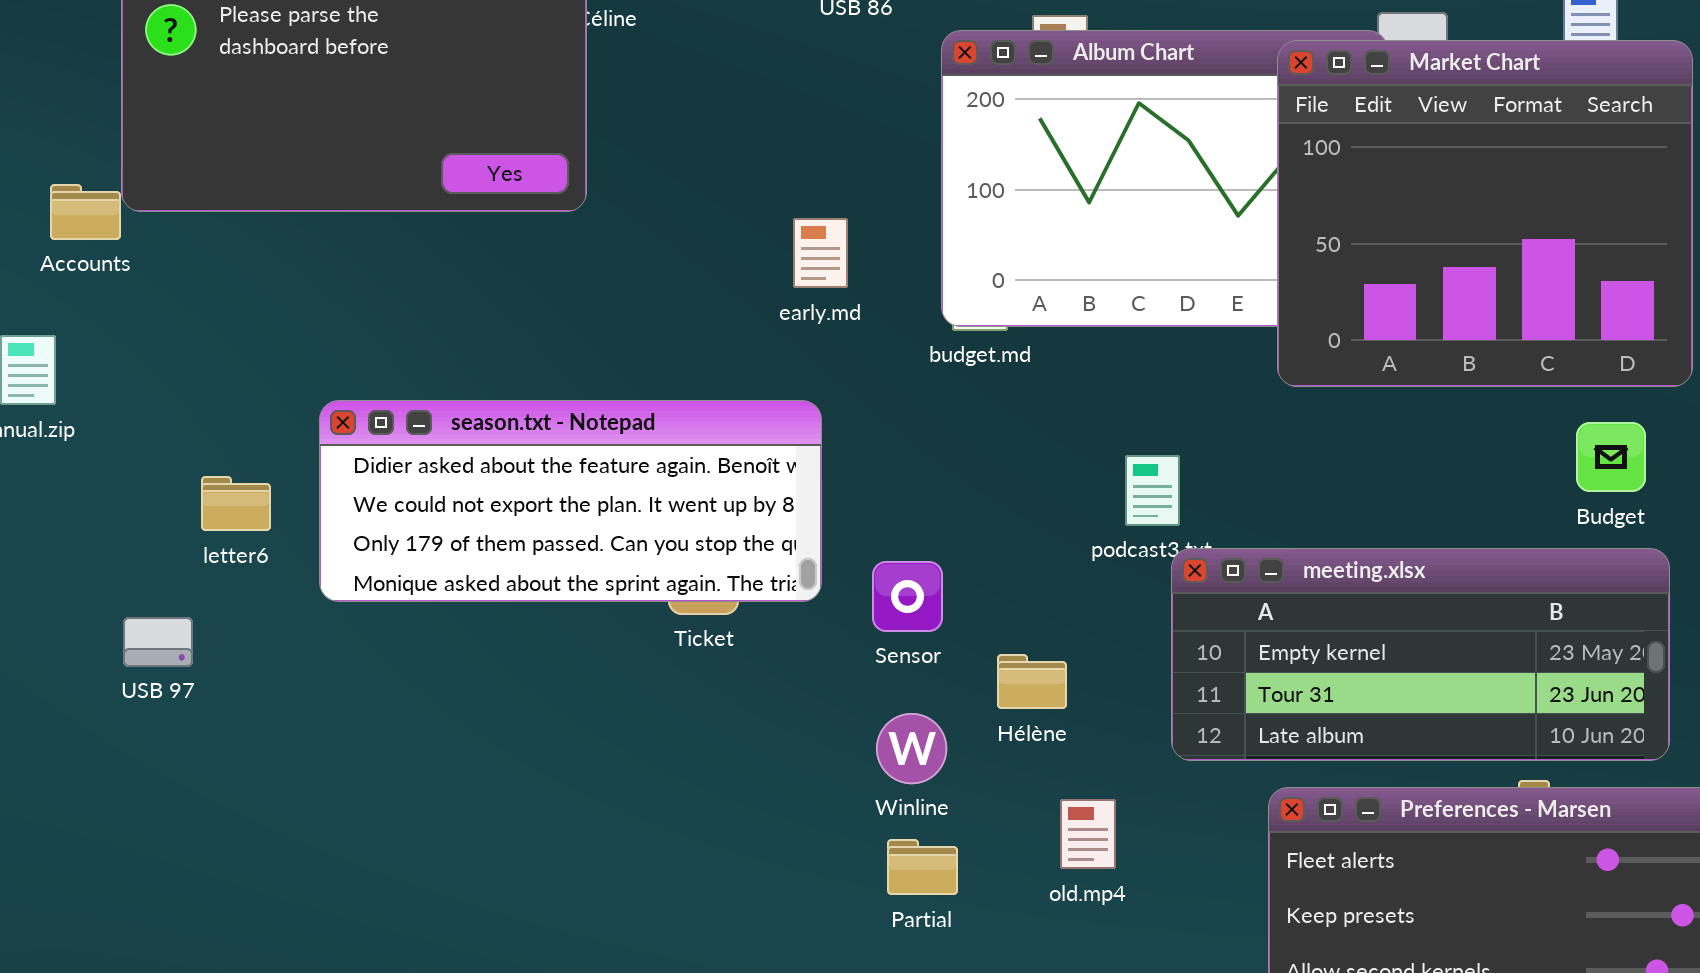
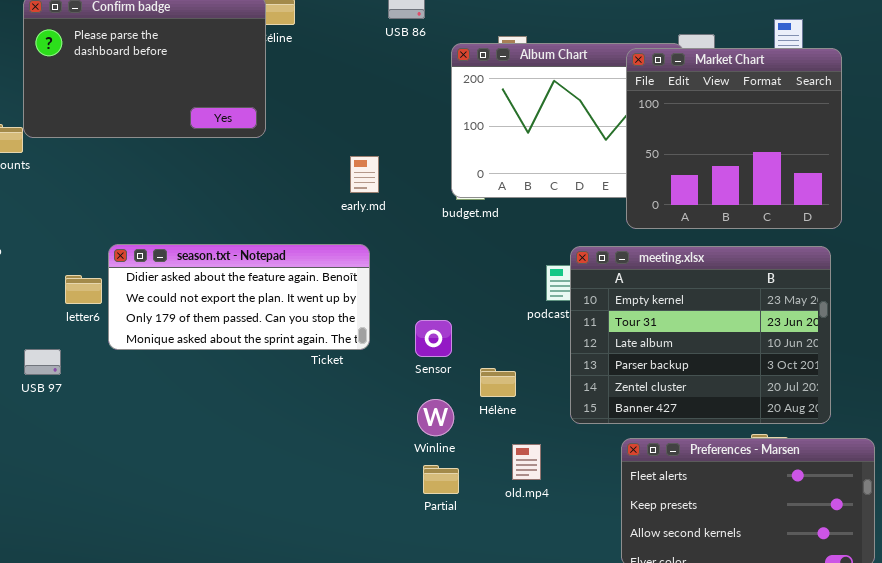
early.md: [793,218,848,288] -> [350,156,379,193], moved
season.txt - Notepad: [319,400,822,602] -> [108,244,370,350], moved
meeting.xlsx: [1171,548,1670,761] -> [570,246,831,424], resized

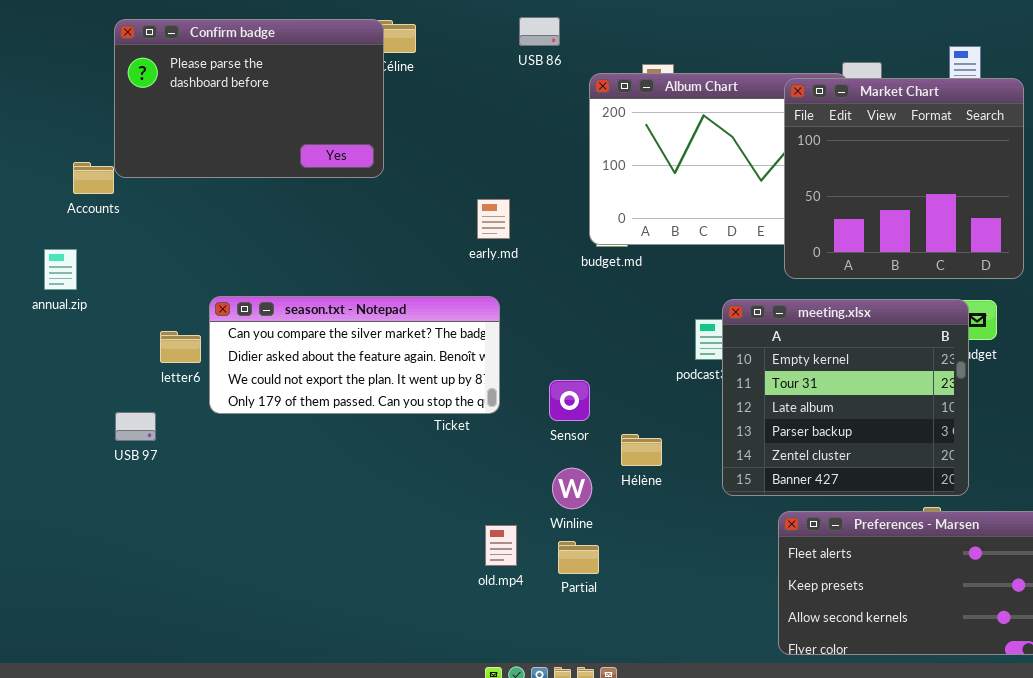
season.txt - Notepad: [108,244,370,350] -> [209,296,500,414], scrolled up 1 row
meeting.xlsx: [570,246,831,424] -> [722,299,969,496], resized
old.mp4: [512,444,541,480] -> [485,525,517,566], moved

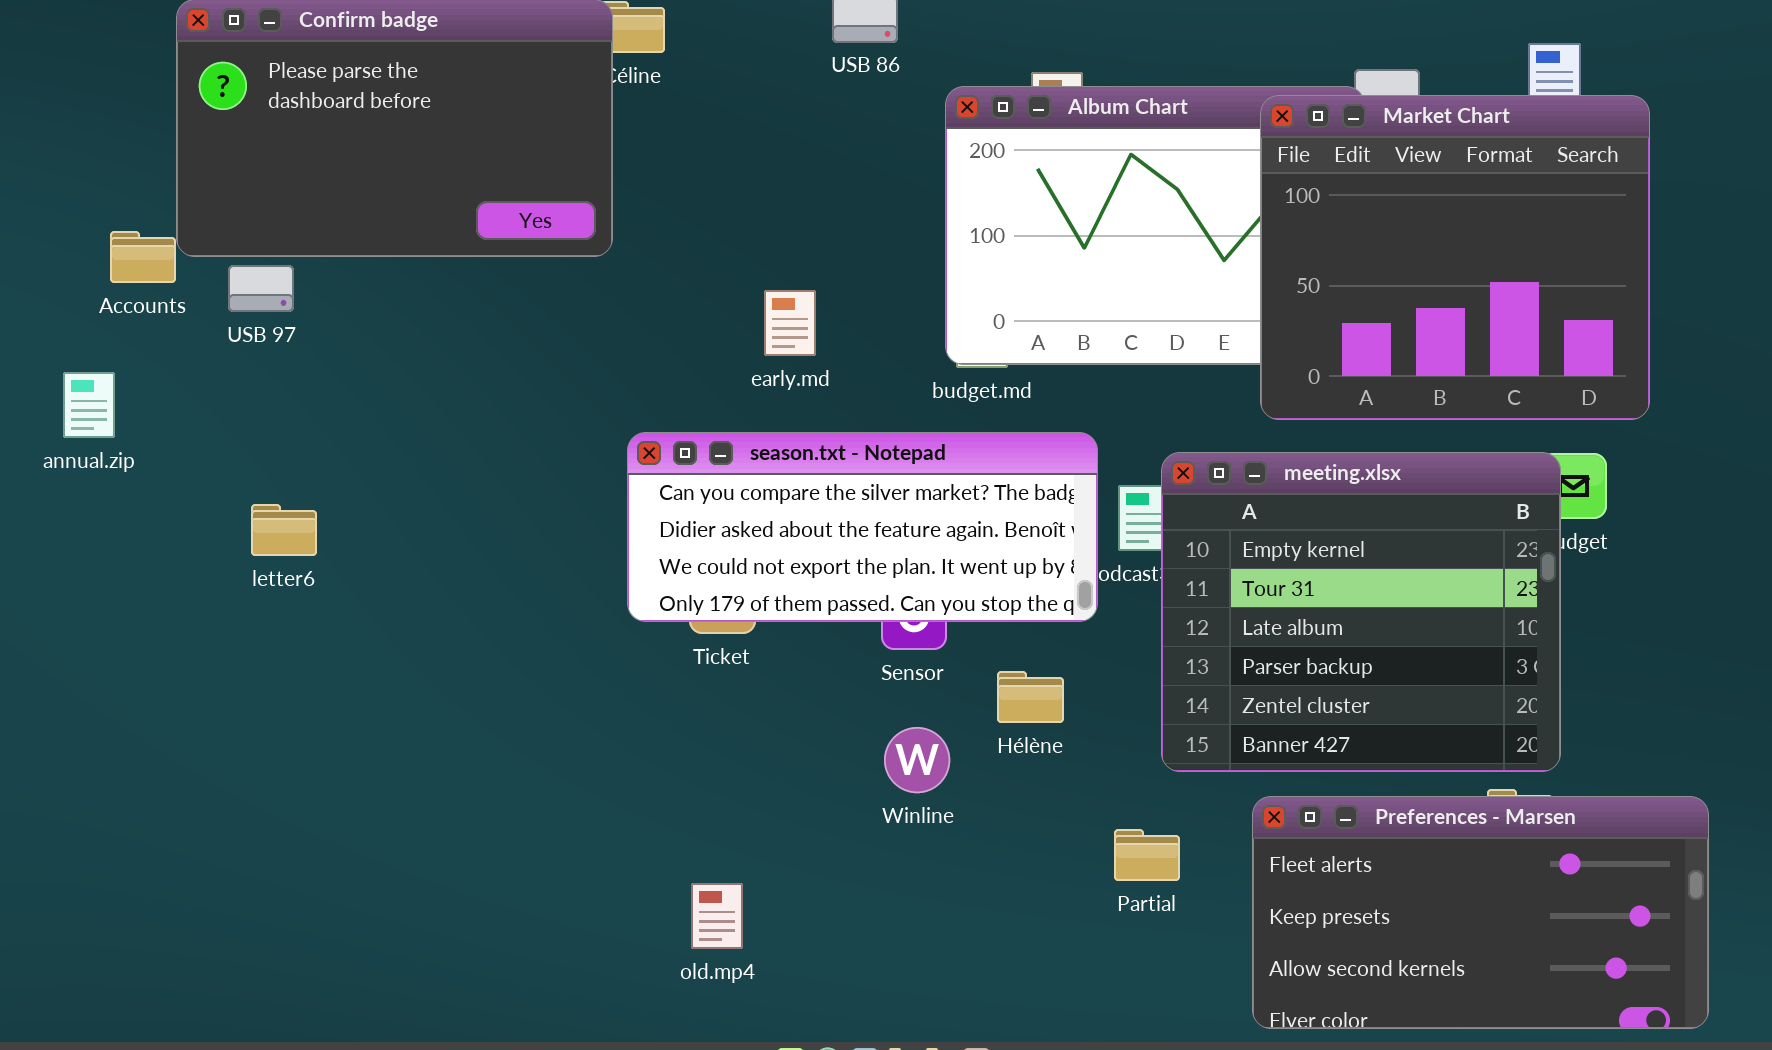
season.txt - Notepad: [209,296,500,414] -> [627,432,1098,622], moved
USB 97: [115,412,156,441] -> [228,265,294,312], moved
old.mp4: [485,525,517,566] -> [691,883,743,949], moved
Partial: [558,541,599,574] -> [1114,829,1180,881], moved

